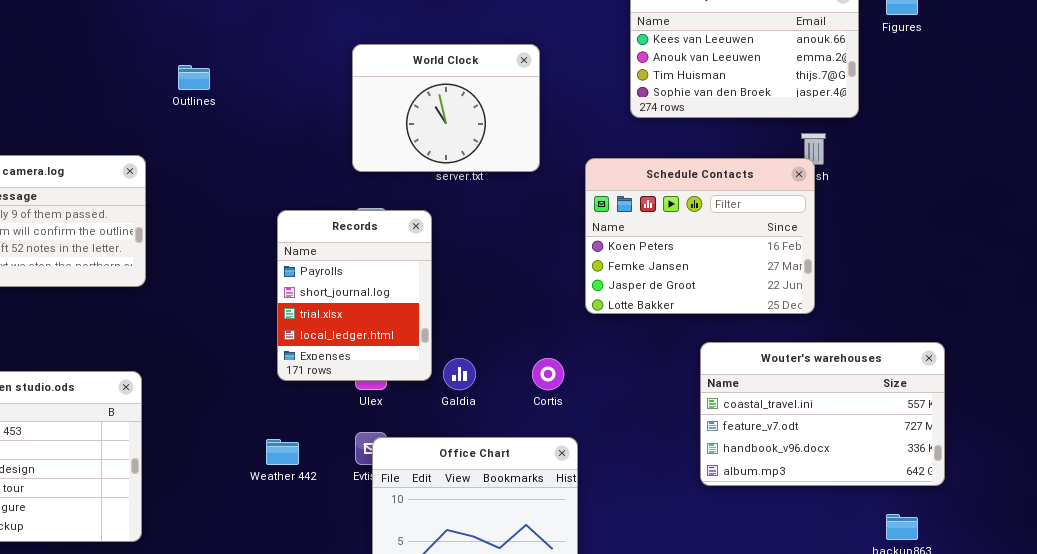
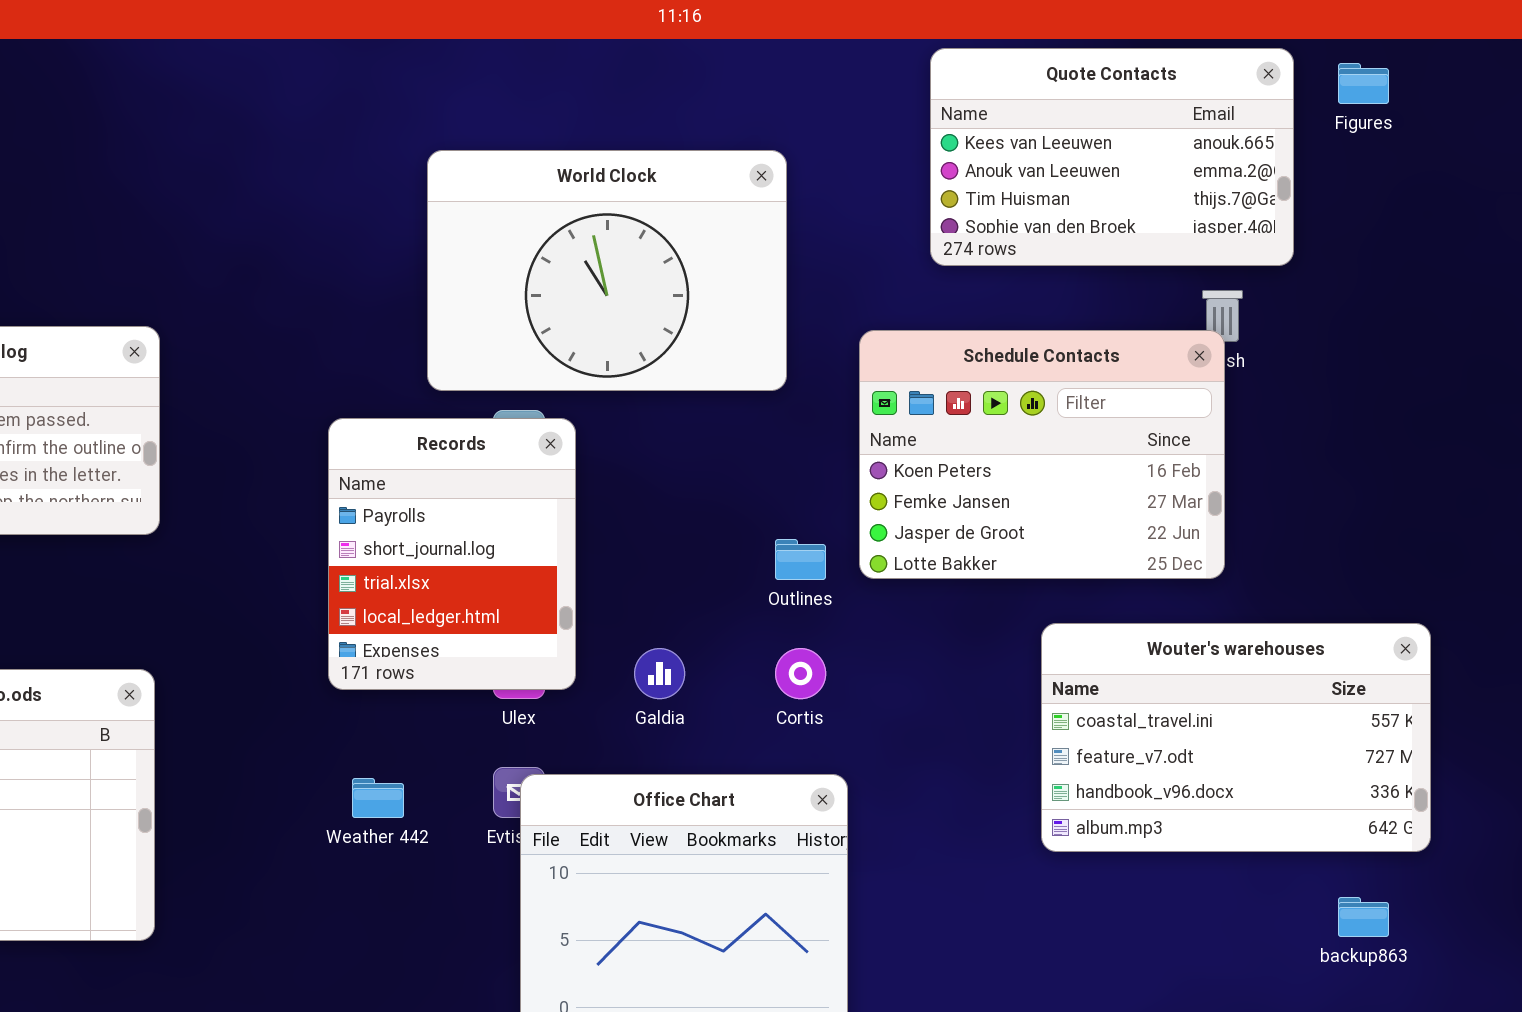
World Clock: [352,44,540,172] -> [427,150,787,391], resized
Outlines: [178,65,210,90] -> [775,539,826,580], moved
Records: [277,210,432,381] -> [328,418,576,690], moved

